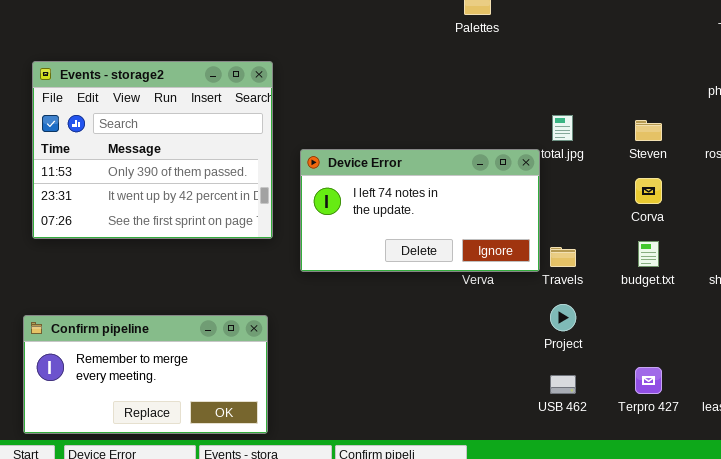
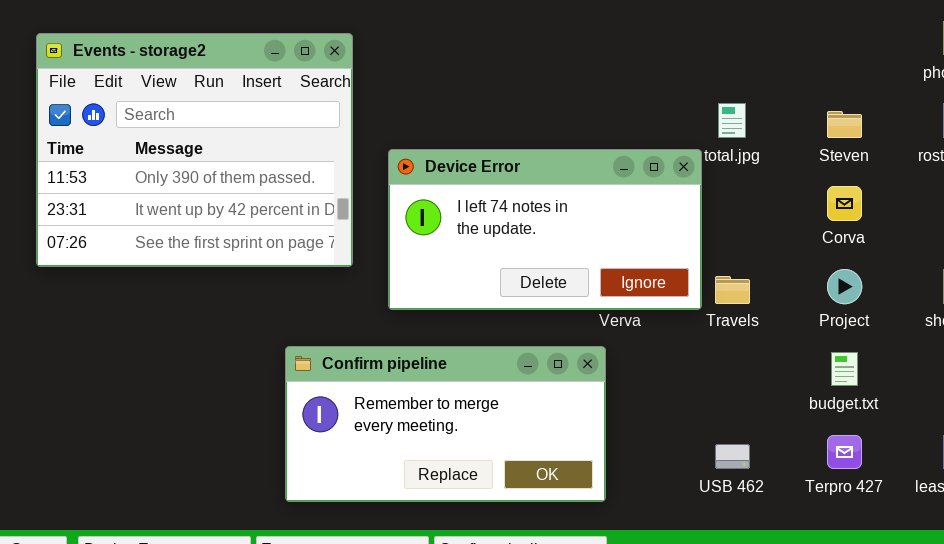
budget.txt: [638,241,659,267] -> [831,352,858,386], moved
Project: [550,304,576,331] -> [827,269,862,304], moved
Confirm pipeline: [23,315,268,434] -> [285,346,606,502], moved

